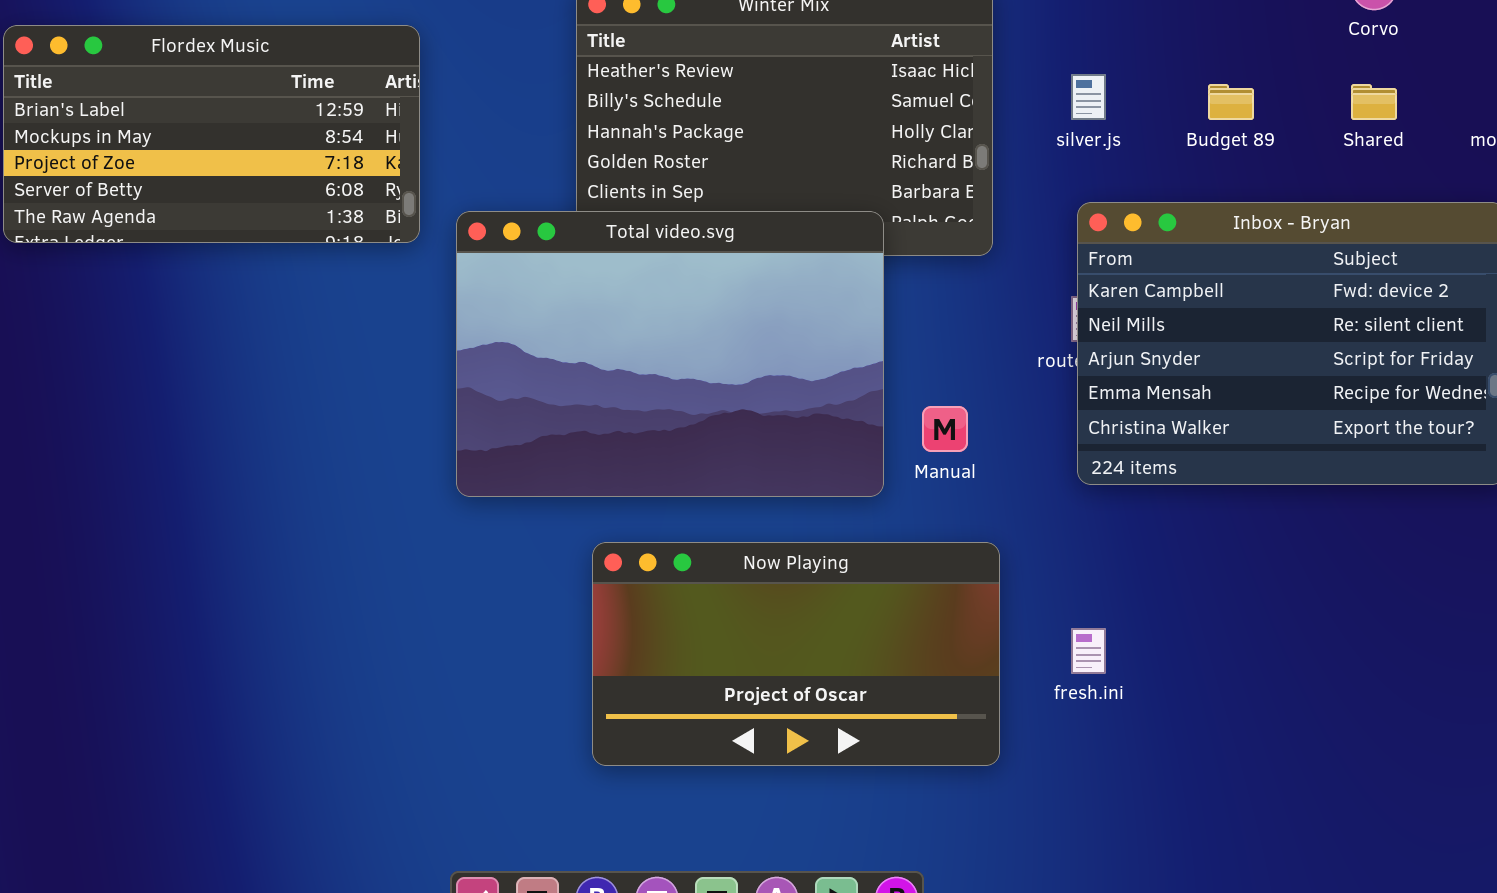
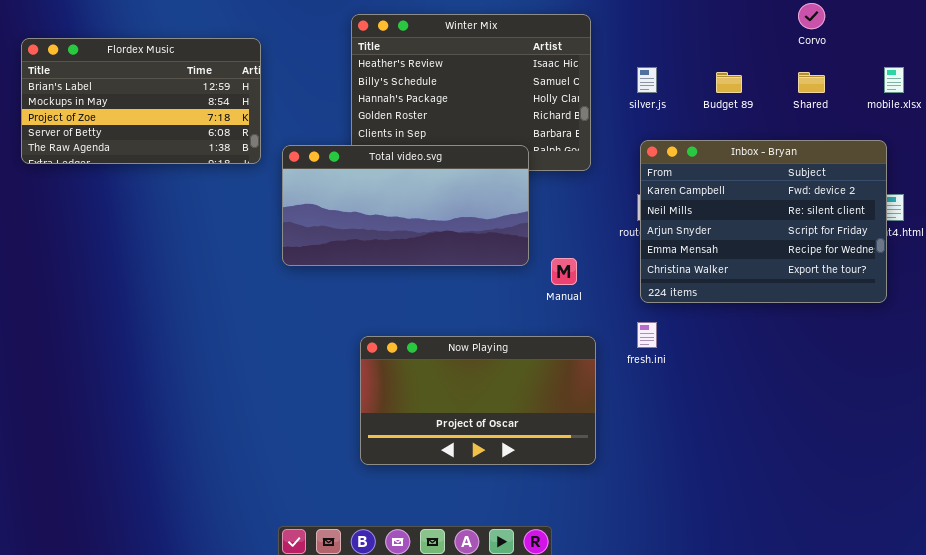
Total video.svg: [456,211,884,497] -> [282,145,529,266], resized
fresh.ini: [1071,628,1106,674] -> [637,322,657,348], moved

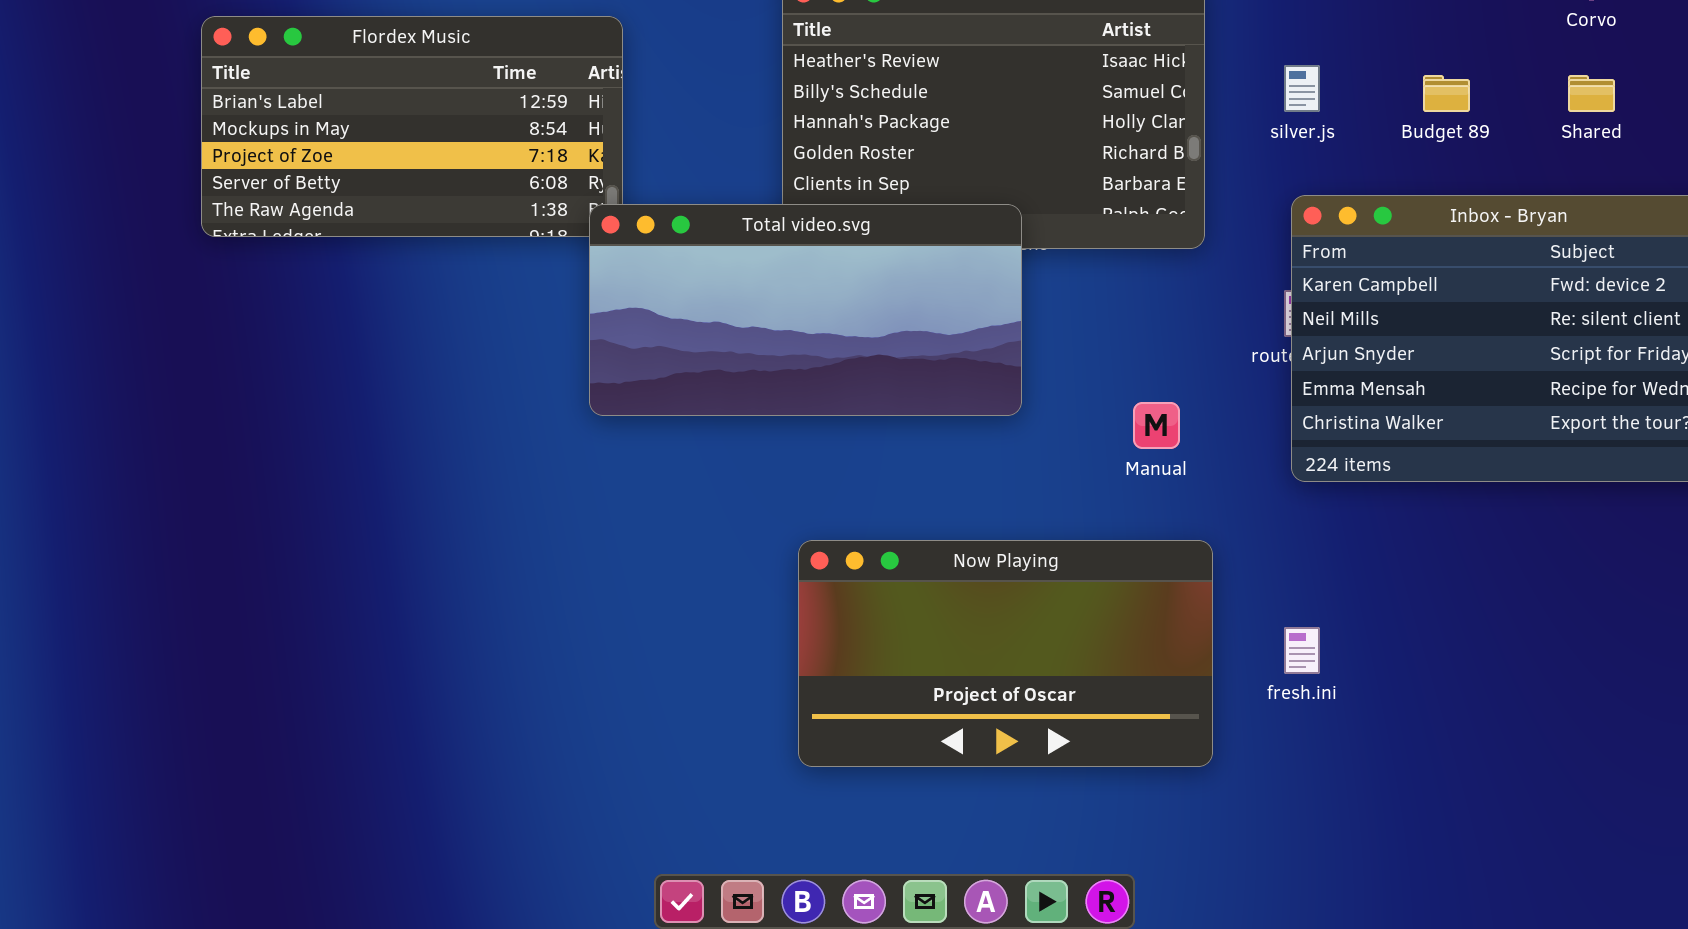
Total video.svg: [282,145,529,266] -> [589,204,1022,416], moved
fresh.ini: [637,322,657,348] -> [1284,627,1320,674], moved

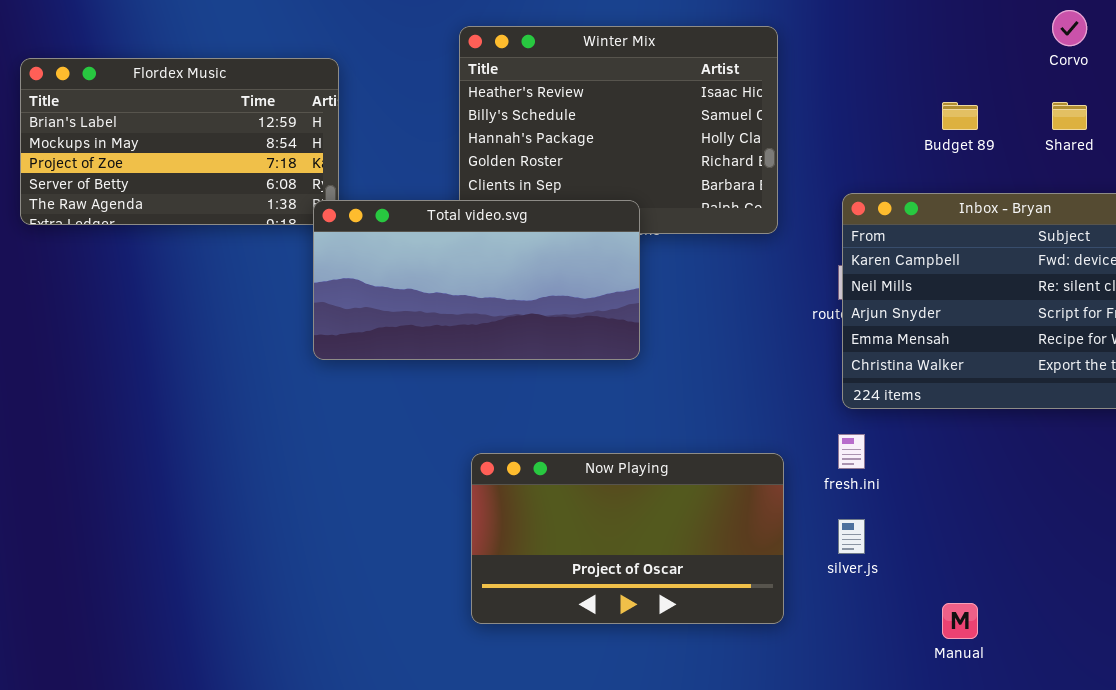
silver.js: [1284,65,1320,112] -> [838,519,865,554], moved
Manual: [1133,402,1180,449] -> [942,603,978,639], moved
fresh.ini: [1284,627,1320,674] -> [838,434,865,469], moved

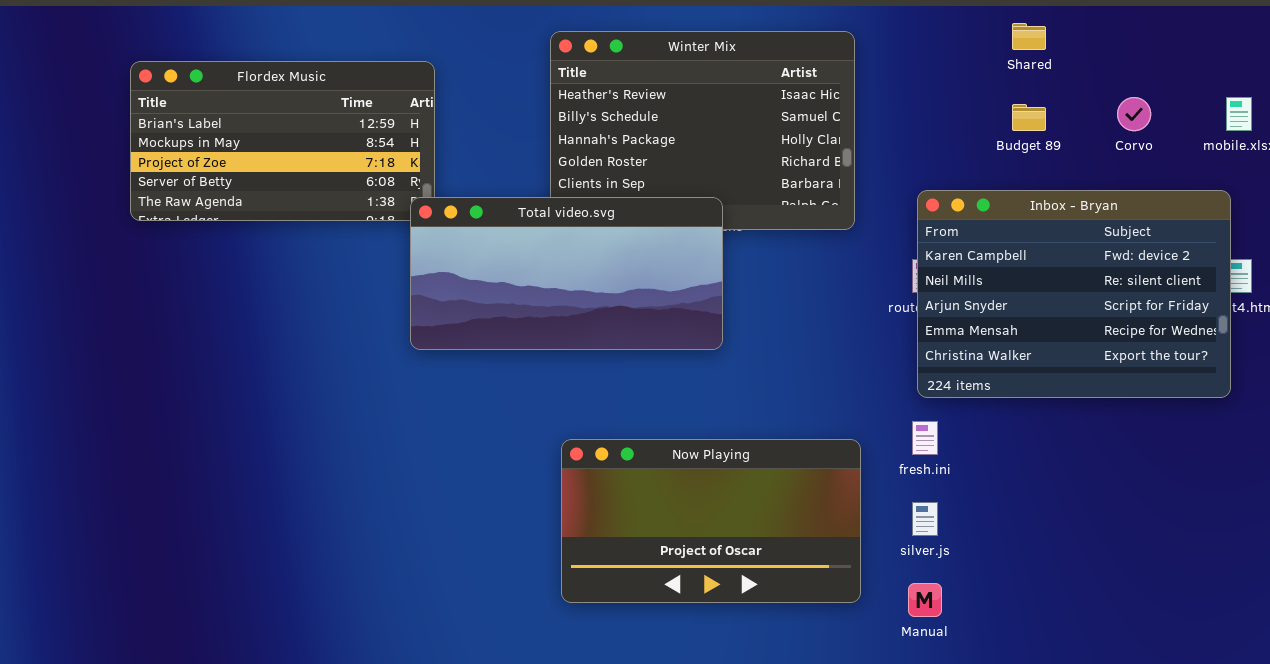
Corvo: [1052,10,1087,46] -> [1117,97,1151,131], moved
Shared: [1052,102,1087,130] -> [1012,23,1046,50], moved
Manual: [942,603,978,639] -> [908,583,942,617], moved

